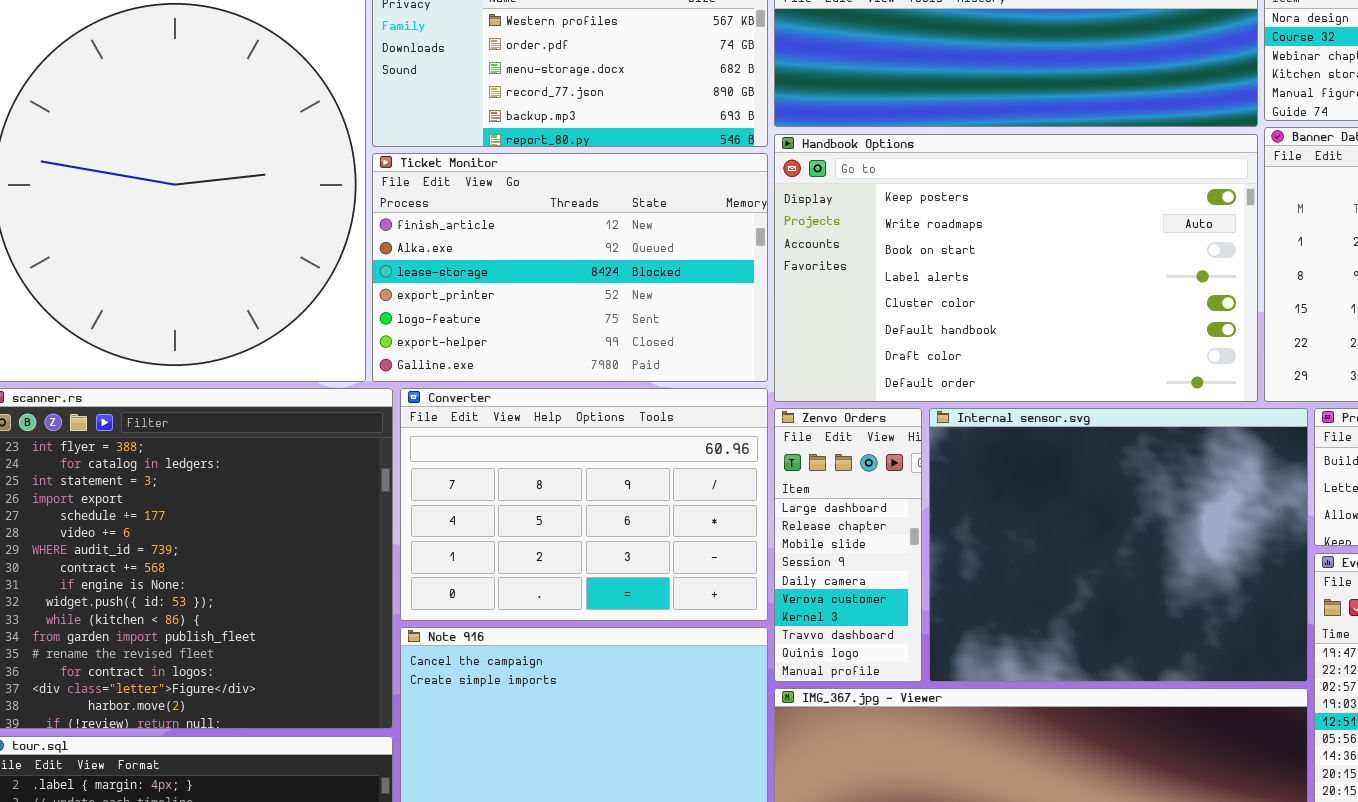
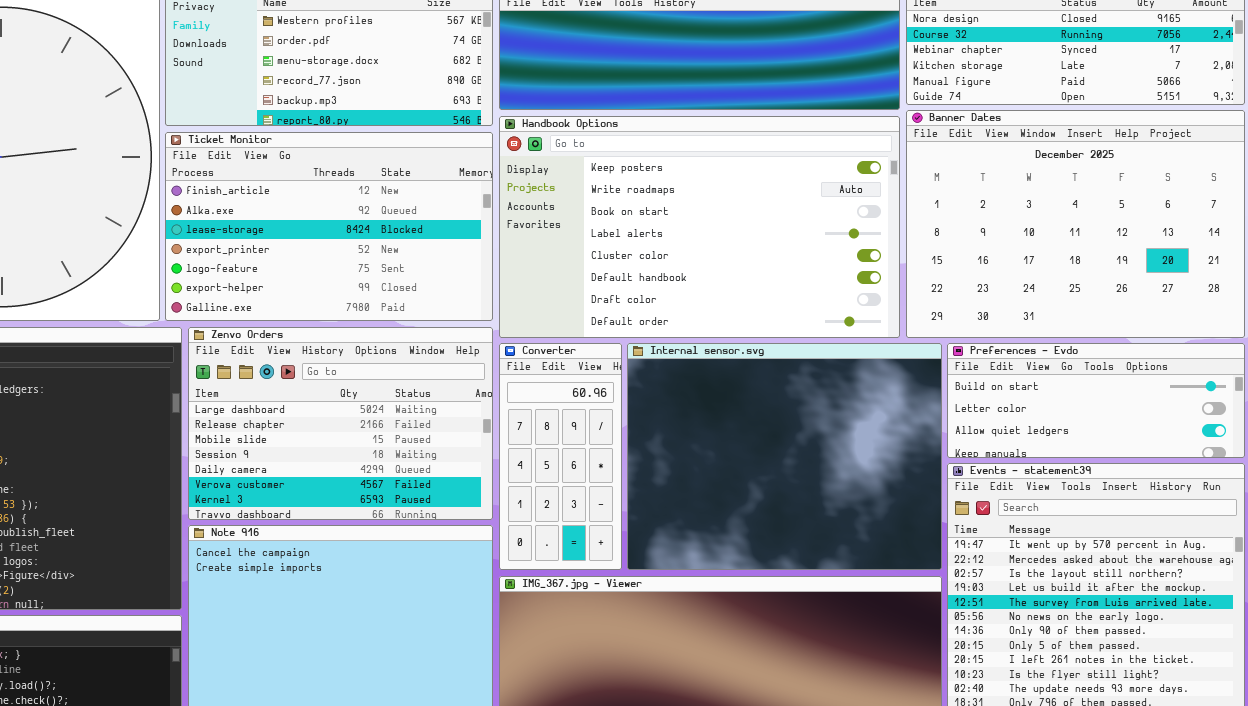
Converter: [400,388,768,621] -> [499,343,622,570], moved, resized
Zenvo Orders: [774,408,922,682] -> [188,327,493,520], moved, resized

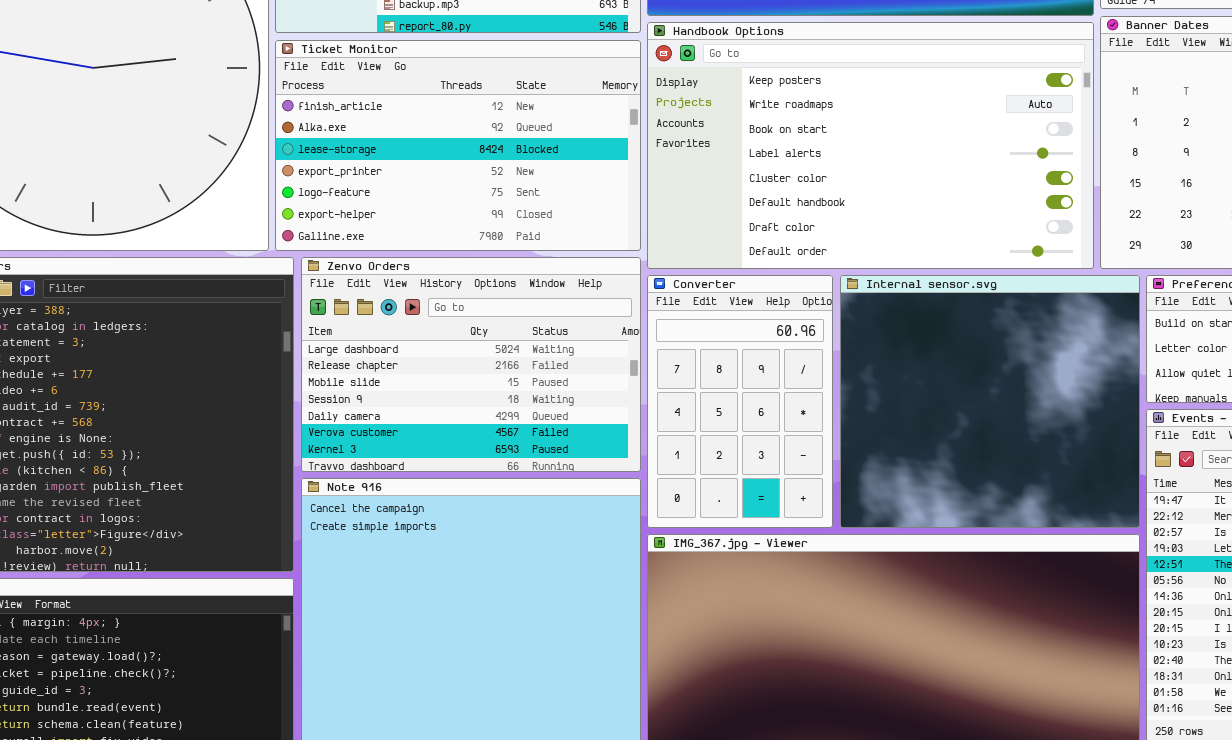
Converter: [499,343,622,570] -> [647,275,833,528], resized
Internal sensor.svg: [627,343,942,570] -> [840,275,1140,528], resized

